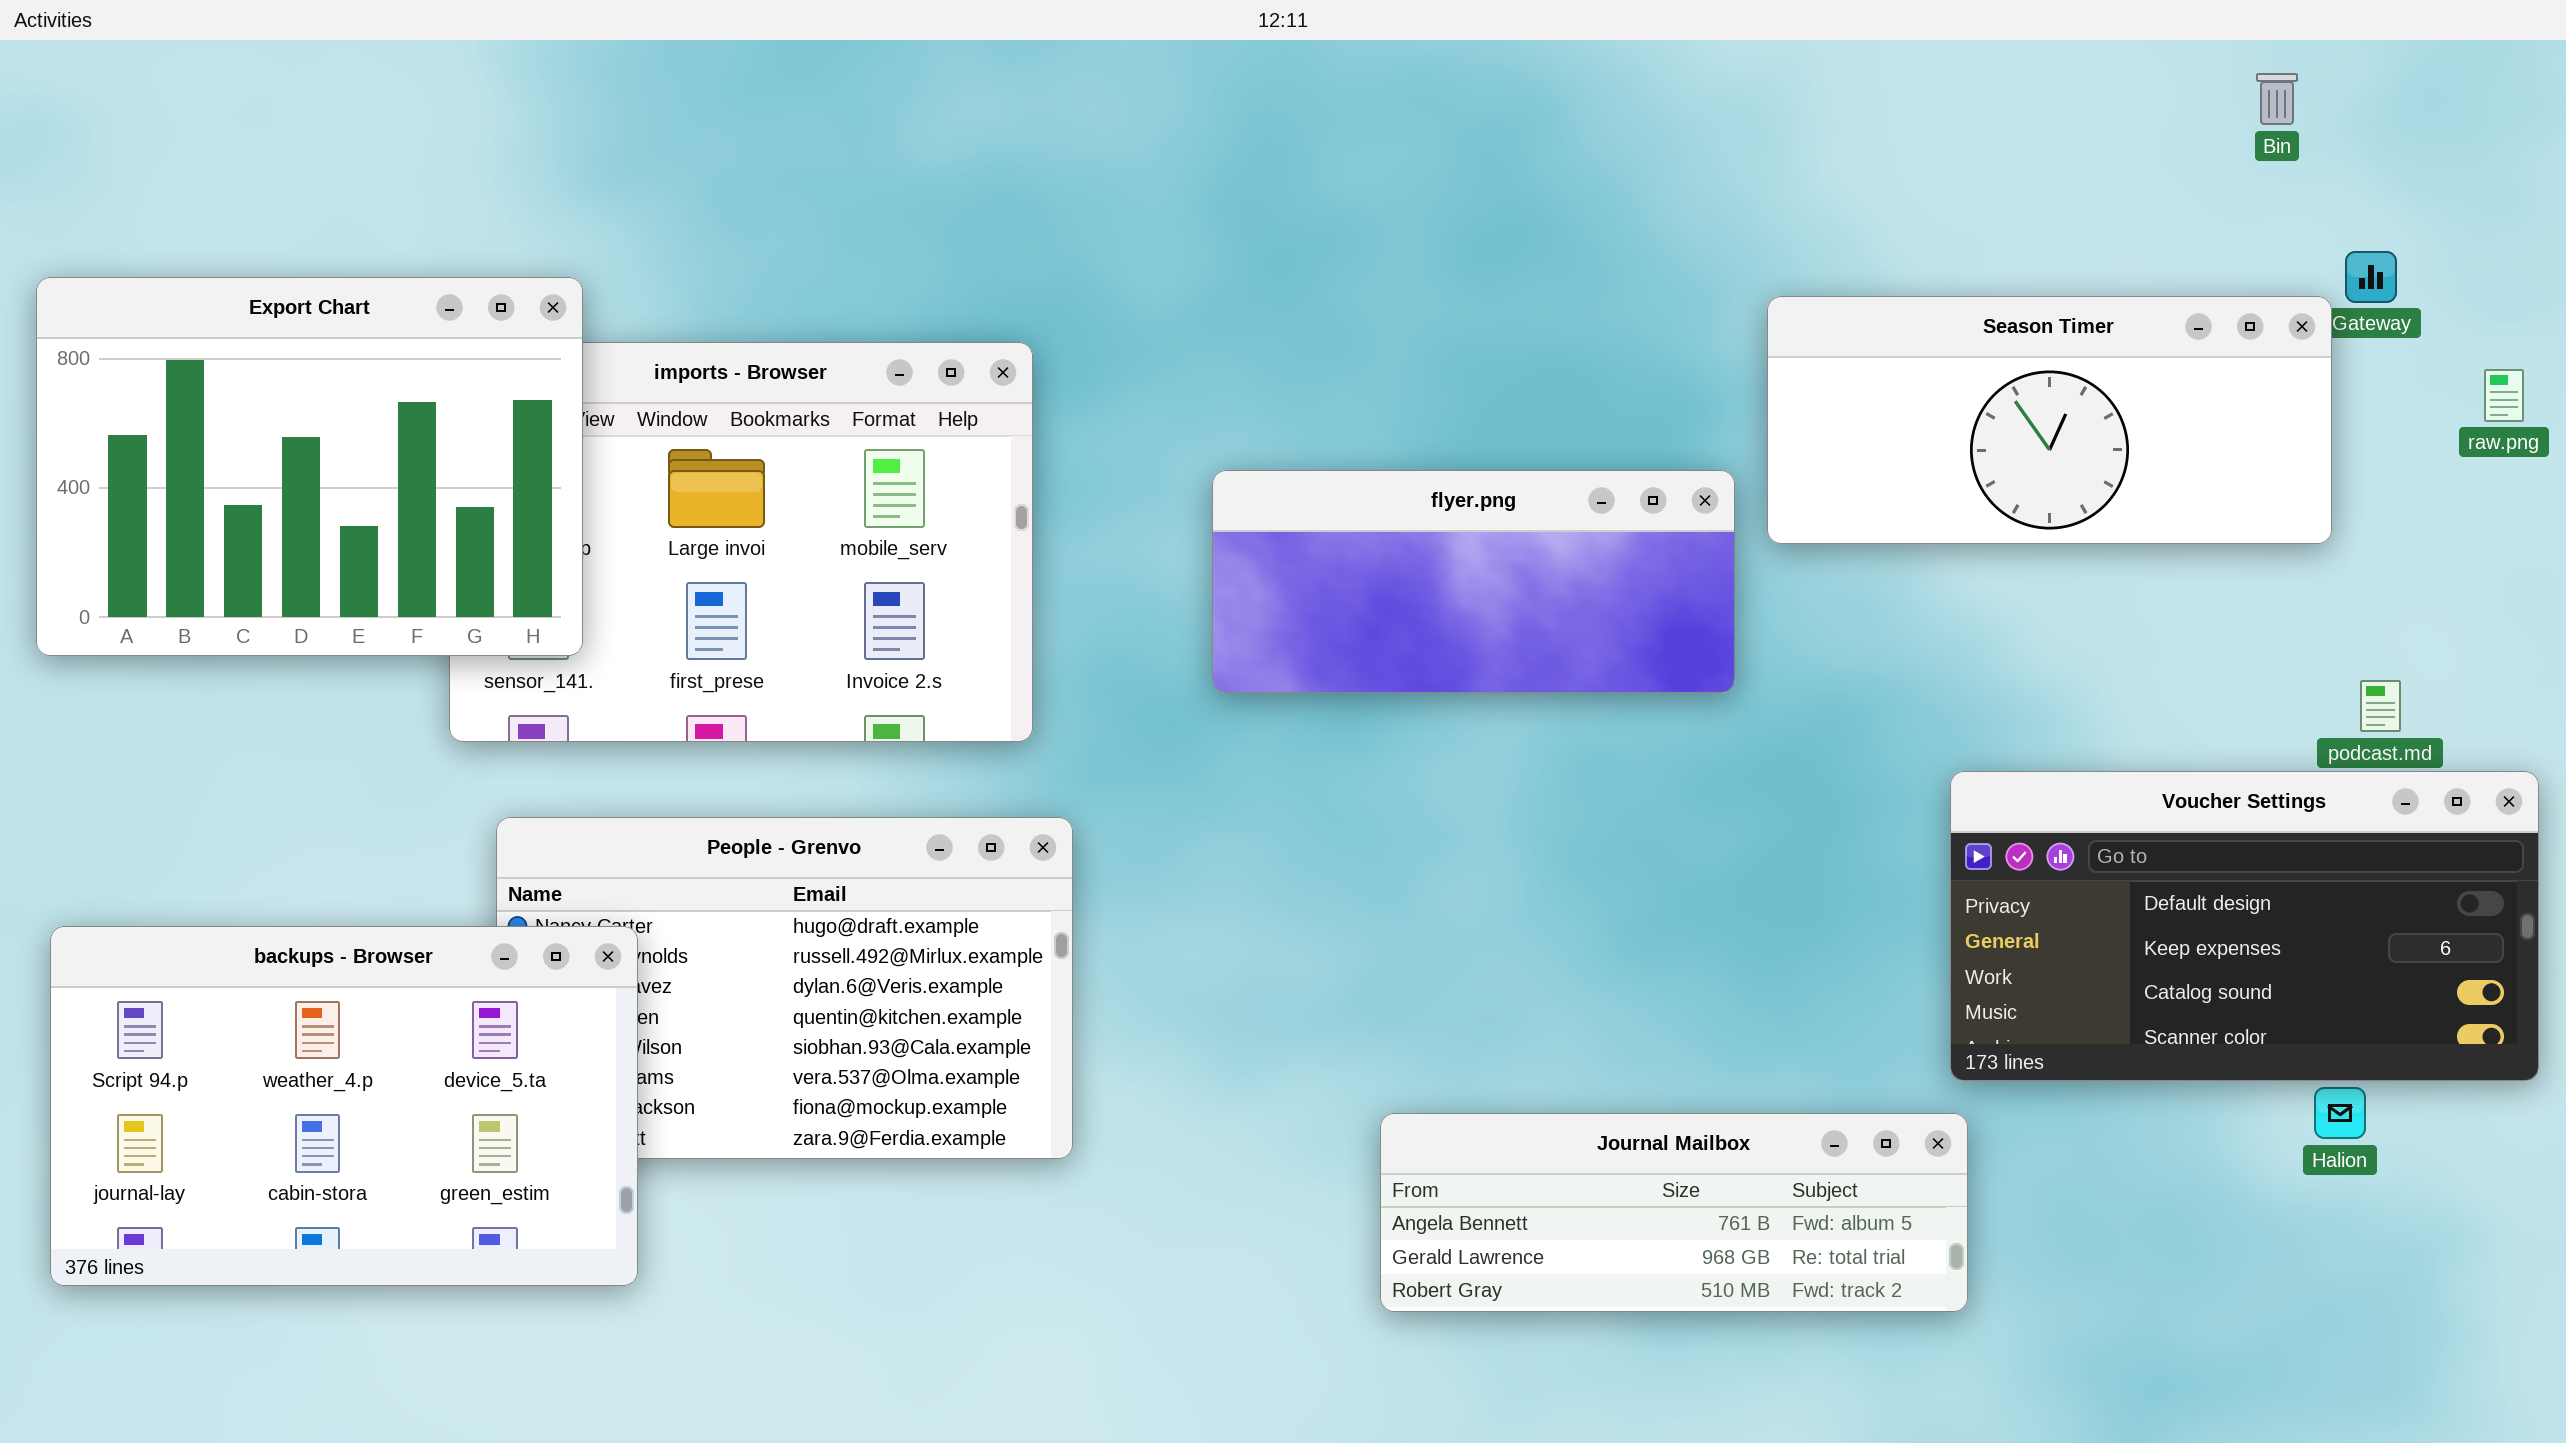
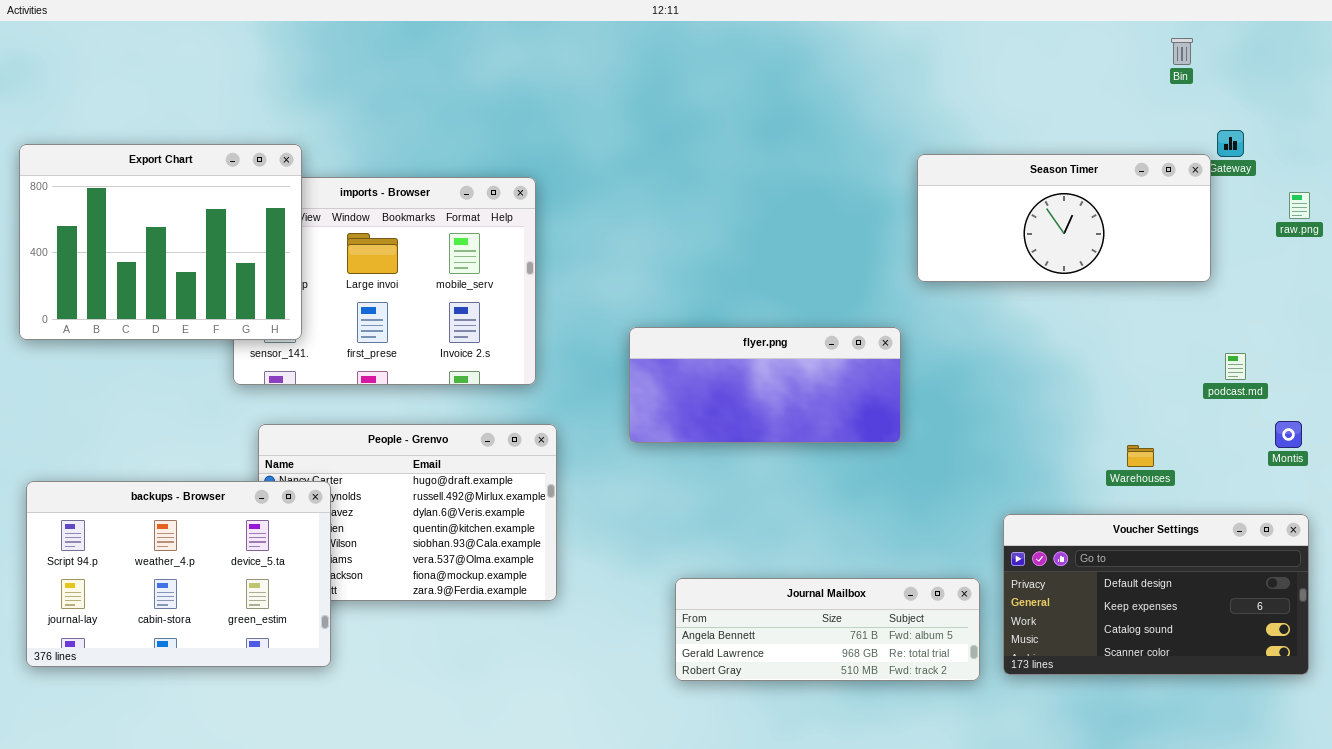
flyer.png: [1212,470,1735,693] -> [629,327,901,443], moved
Voucher Settings: [1950,771,2539,1081] -> [1003,514,1309,675], moved
Journal Mailbox: [1380,1113,1968,1312] -> [675,578,980,681], moved

